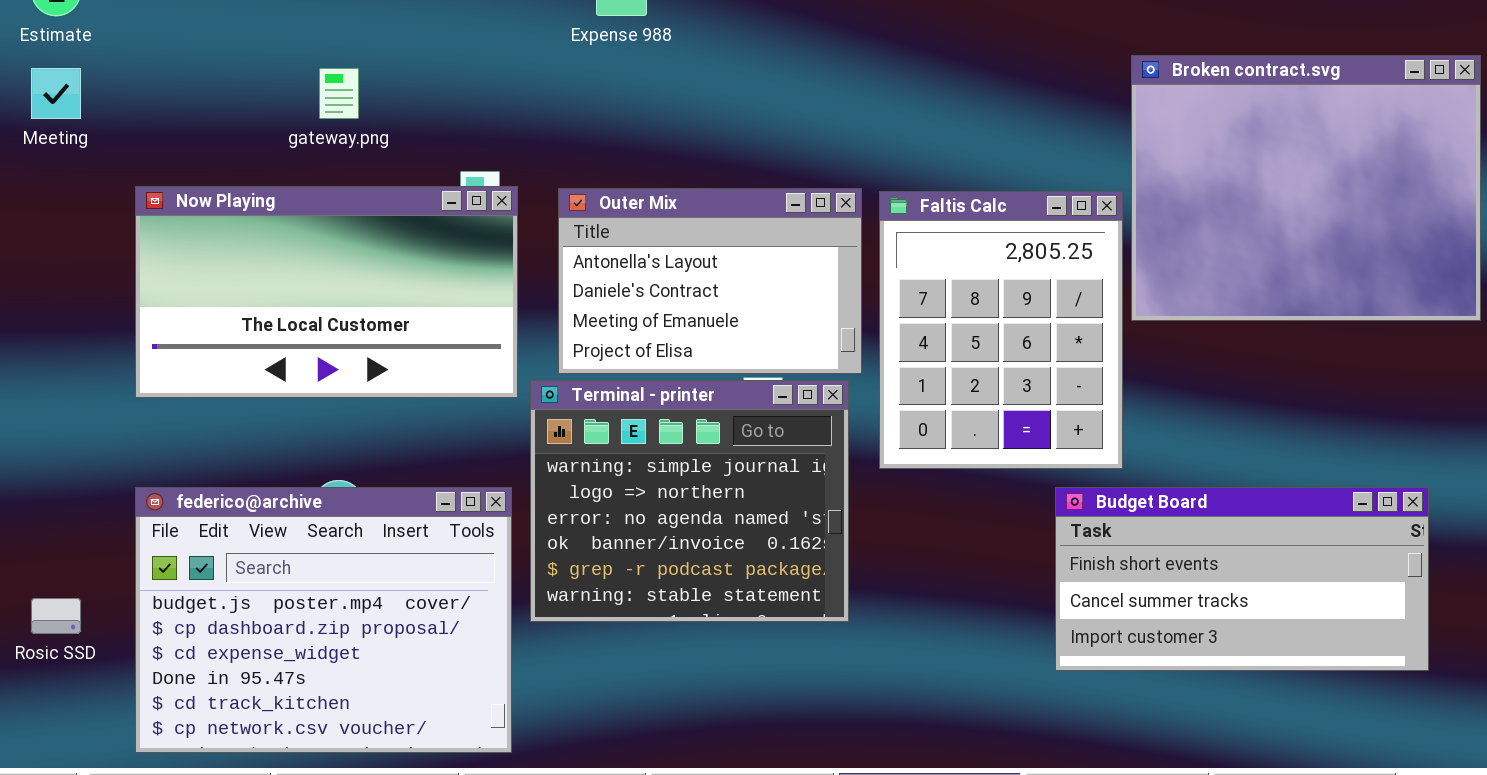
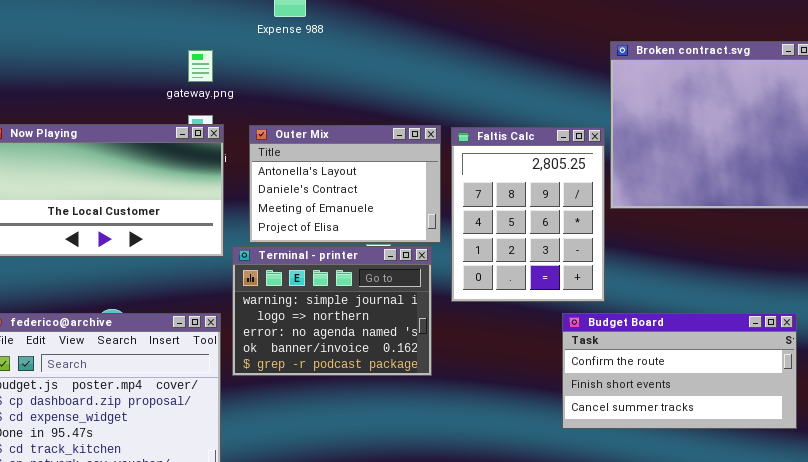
gateway.png: [319,68,359,119] -> [188,50,213,82], moved
Terminal - printer: [530,380,849,622] -> [232,246,432,376], resized
Budget Board: [1055,487,1429,671] -> [562,313,797,429], scrolled up 1 row

